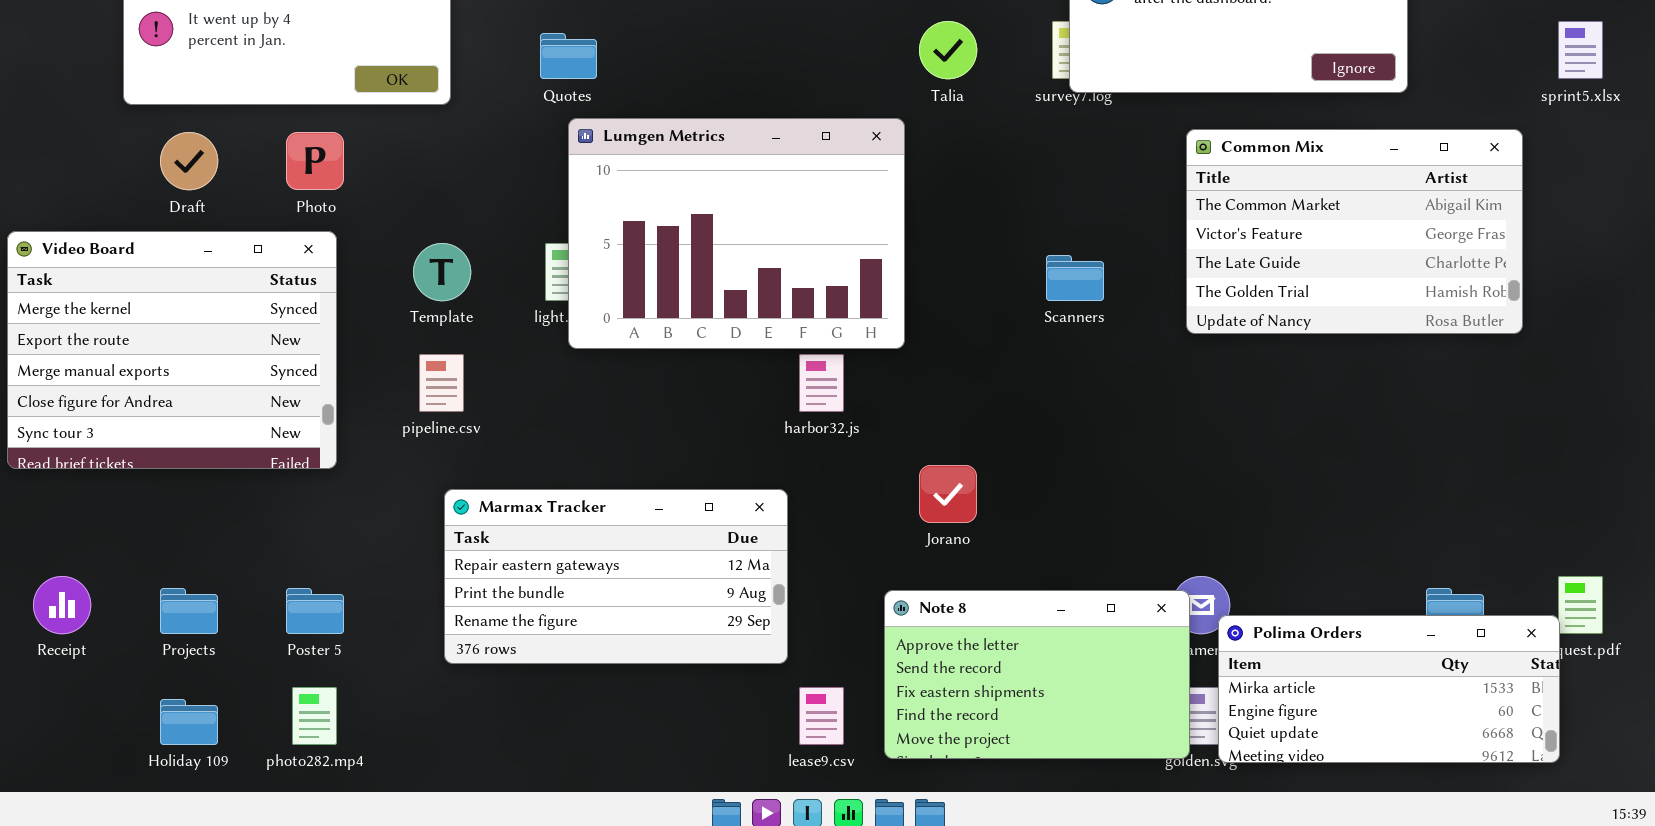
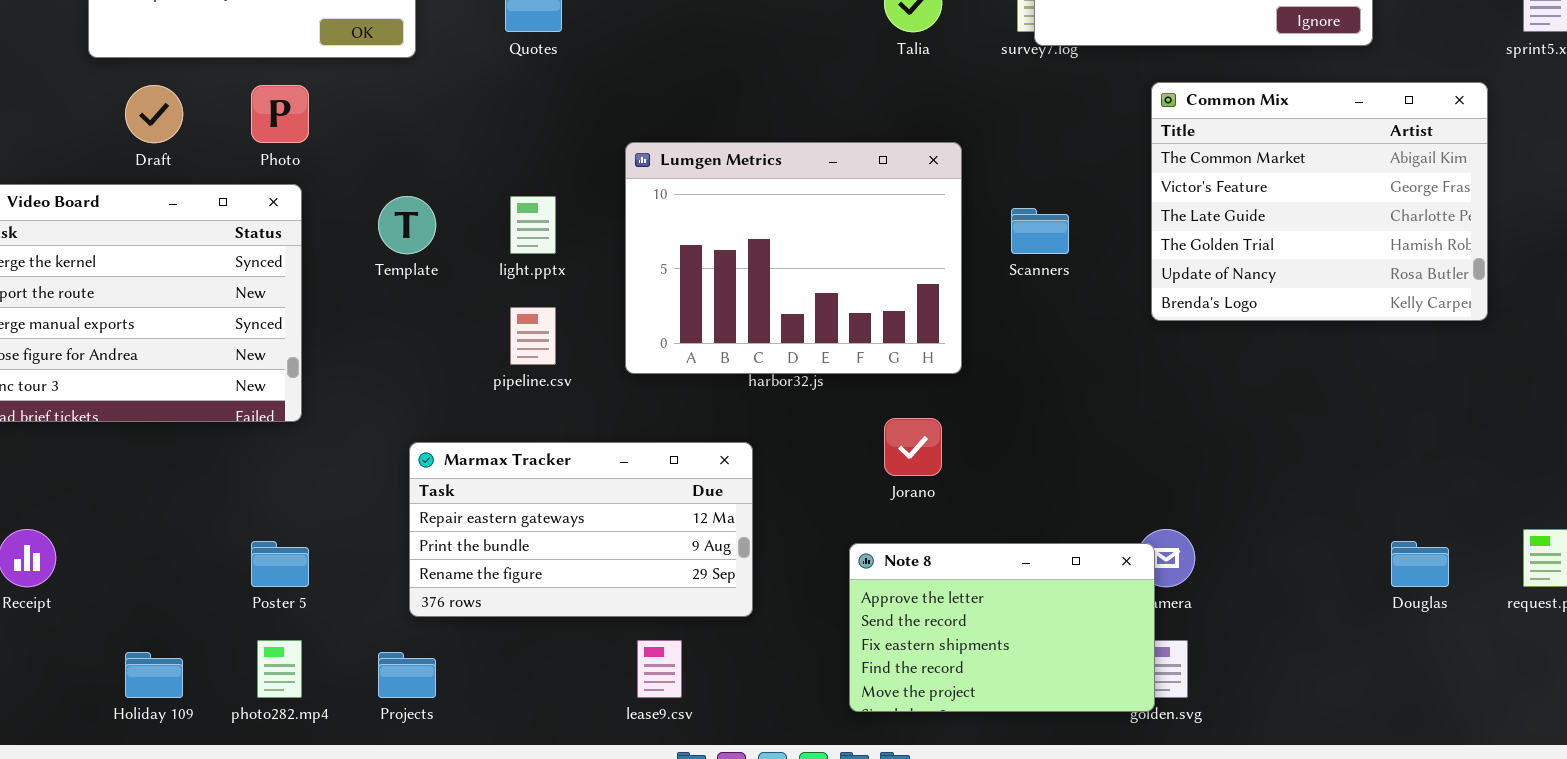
Lumgen Metrics: [568,118,905,349] -> [625,142,962,374], moved
Common Mix: [1186,129,1523,334] -> [1151,82,1488,321], resized
pipeline.csv: [419,354,464,412] -> [510,307,556,365], moved
Projects: [160,588,218,634] -> [378,652,436,698], moved
Polima Orders: [1218,615,1560,763] -> none, closed
lease9.csv: [799,687,844,745] -> [637,640,682,698], moved

